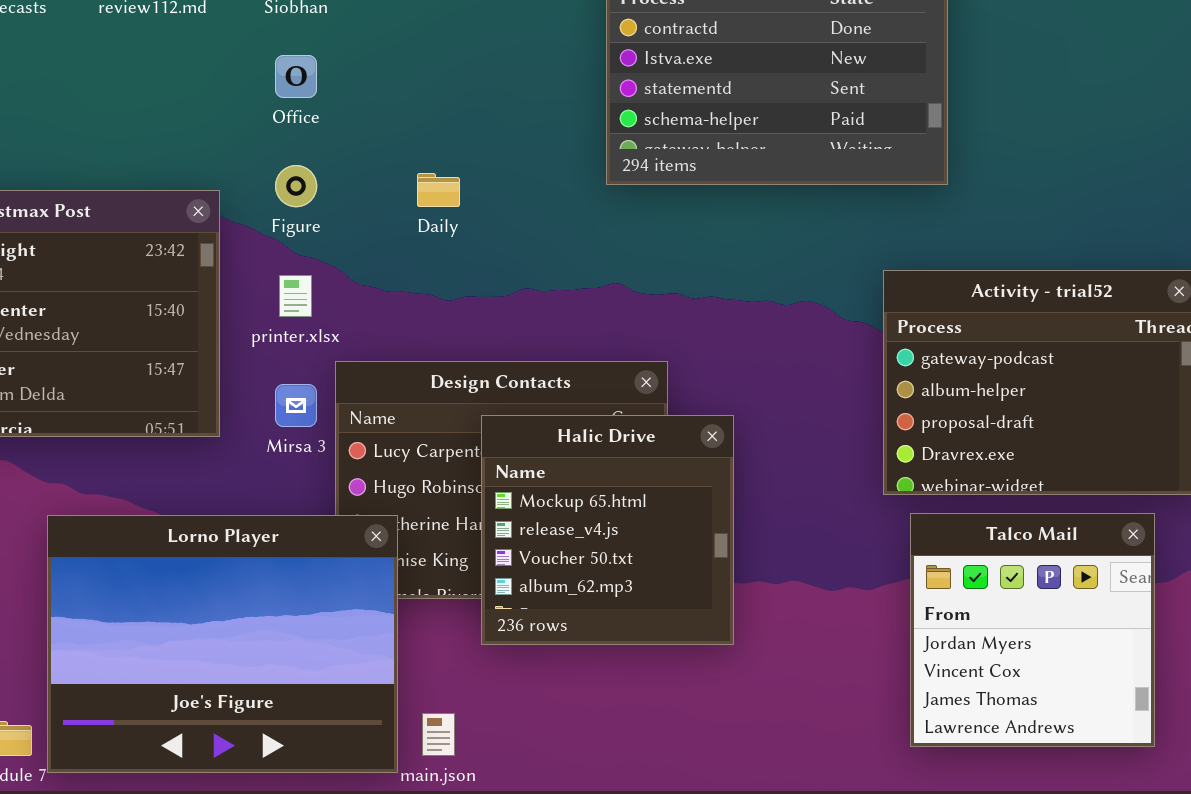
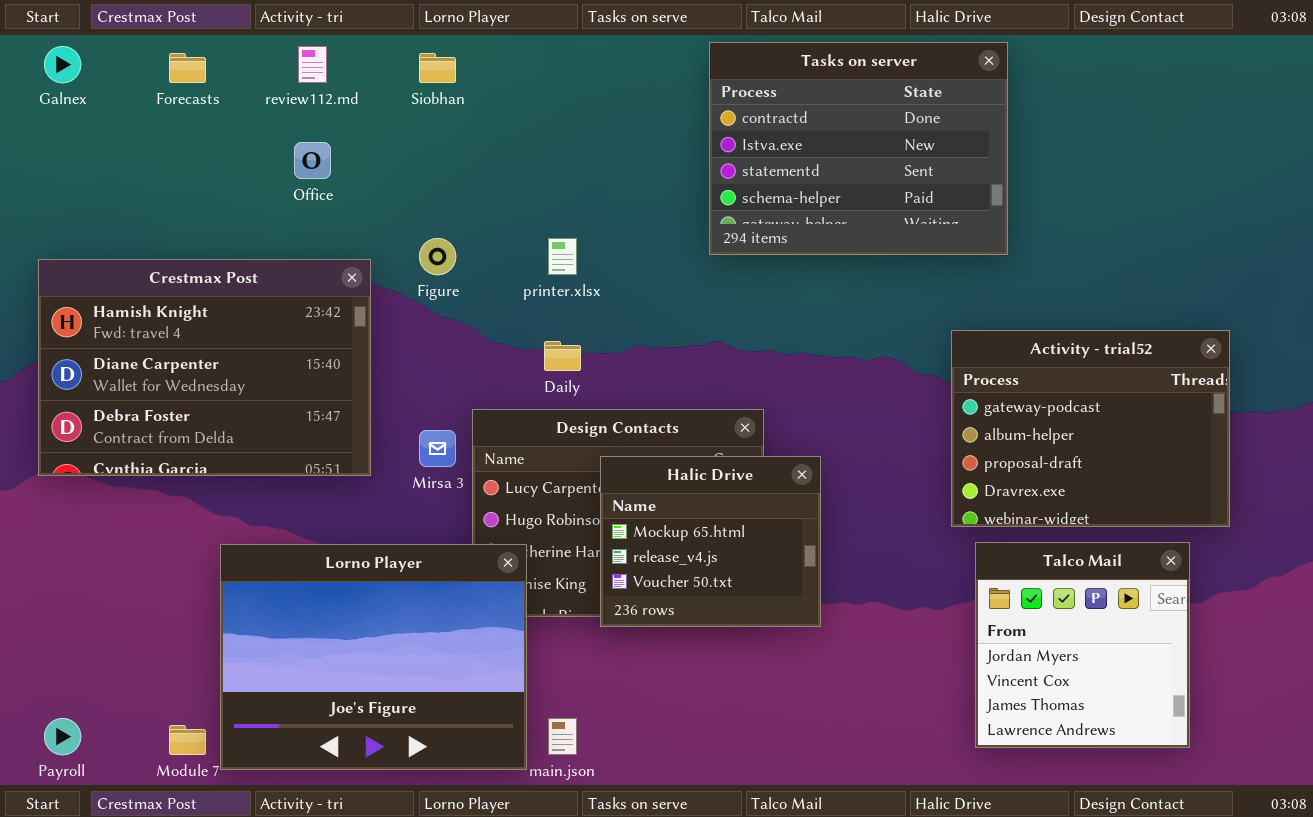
Office: [275,55,317,98] -> [294,142,331,179], moved
Daily: [417,173,460,207] -> [544,341,581,371], moved
printer.xlsx: [279,275,312,317] -> [548,238,577,275], moved
Halic Drive: [481,415,734,645] -> [600,456,821,627], resized

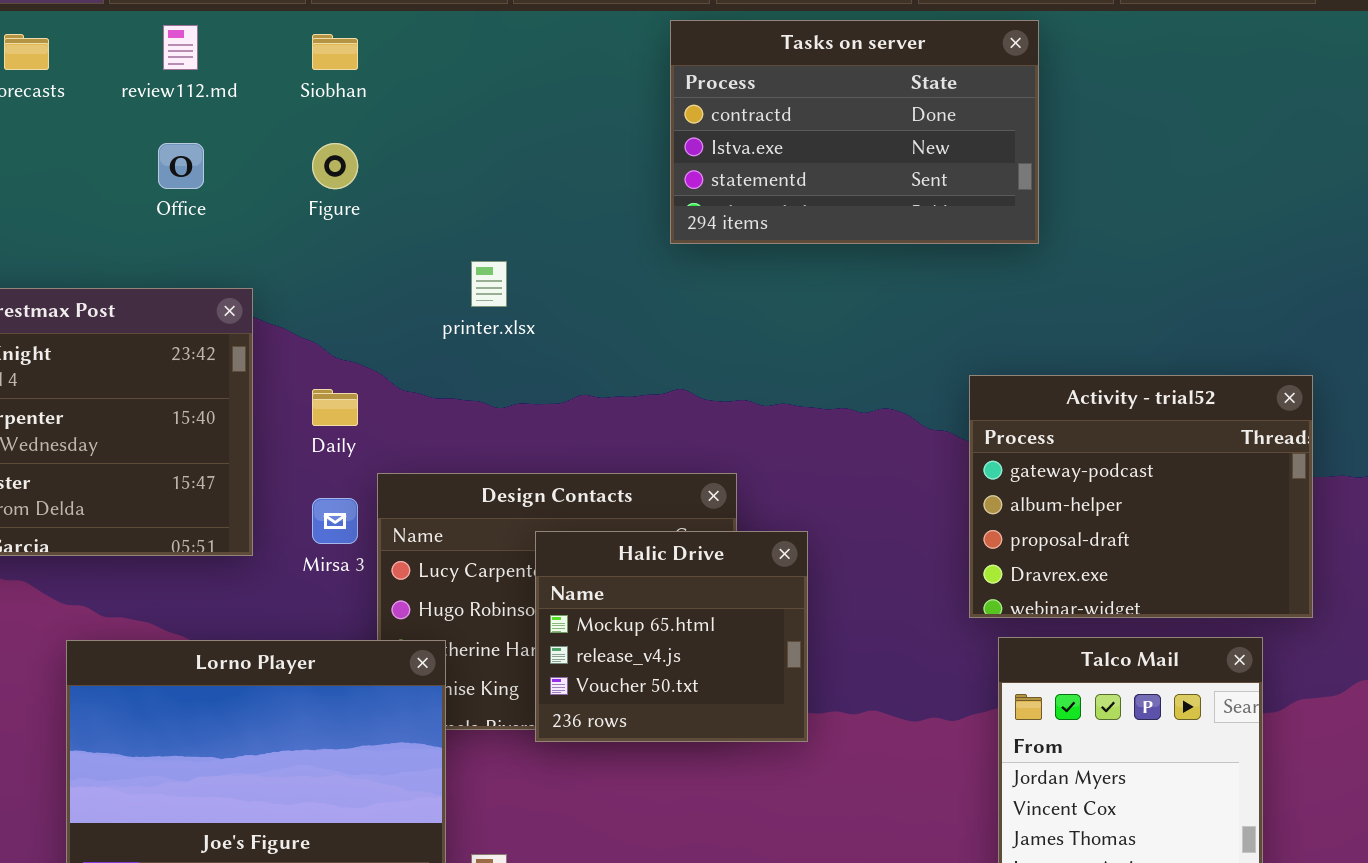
Tasks on server: [709,42,1008,255] -> [670,20,1039,244], resized
Figure: [419,238,456,275] -> [312,143,358,189], moved
Daily: [544,341,581,371] -> [312,389,358,426], moved

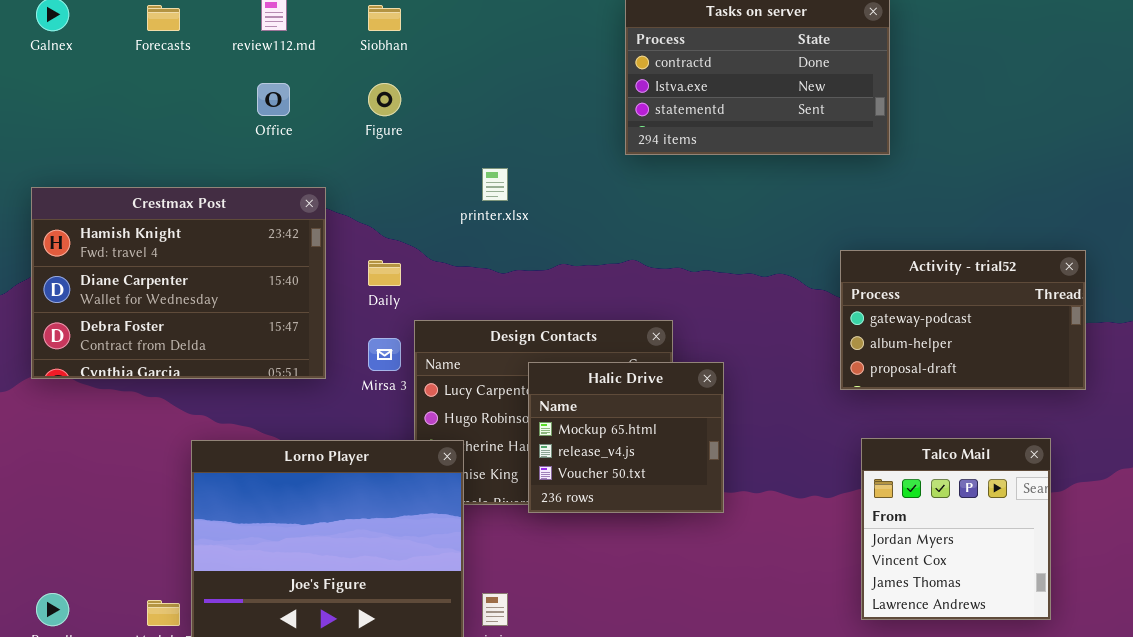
Activity - trial52: [969,375,1313,618] -> [840,250,1086,390], resized

